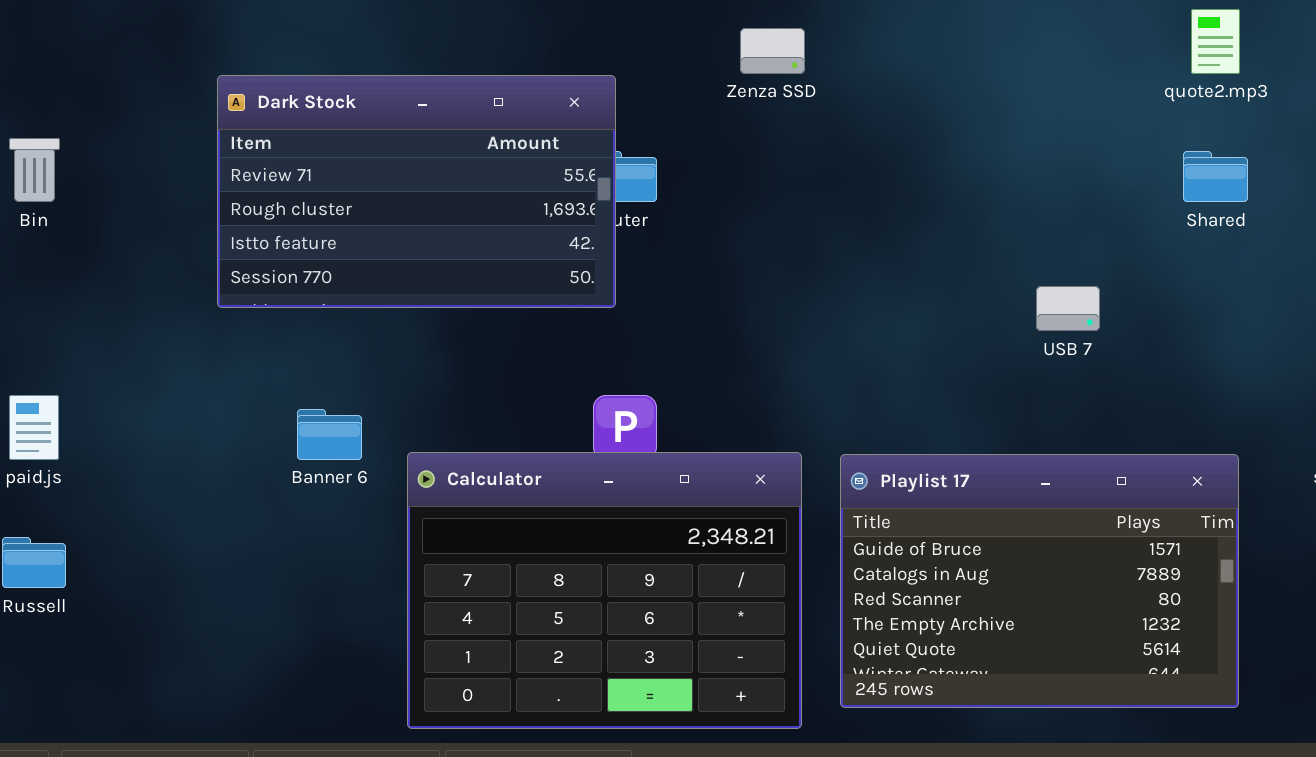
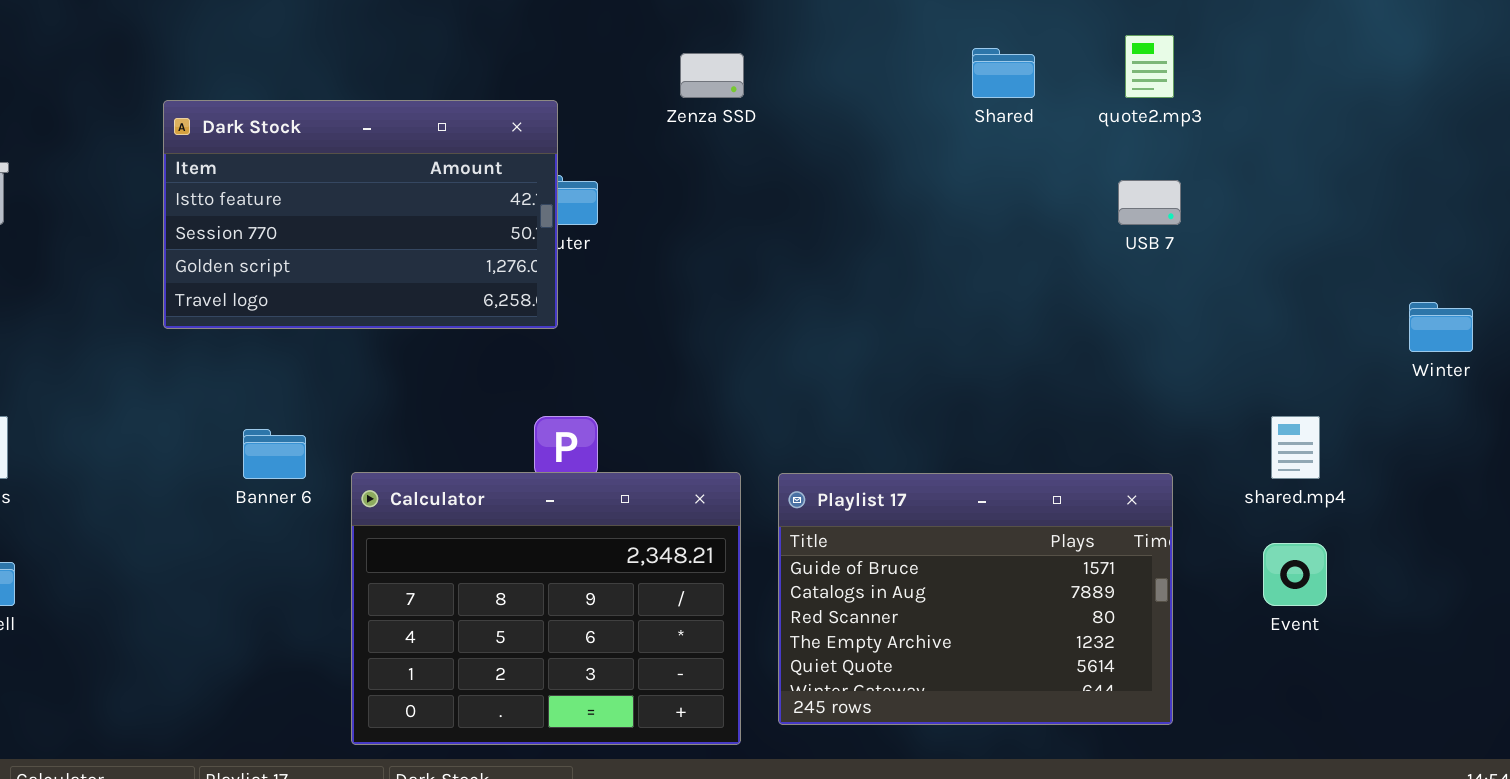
Dark Stock: [217,75,616,308] -> [163,100,558,329], scrolled down 2 rows
Shared: [1183,151,1248,202] -> [972,48,1035,98], moved
USB 7: [1036,286,1100,331] -> [1118,180,1181,225], moved

